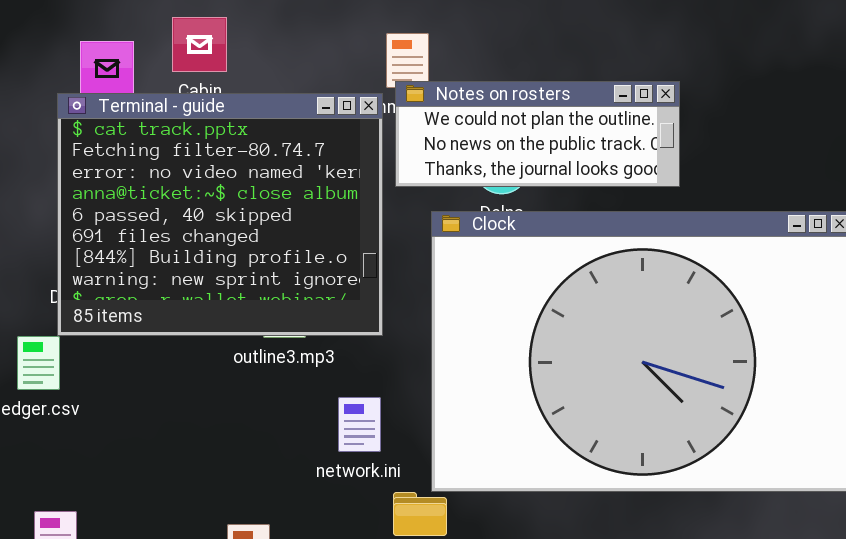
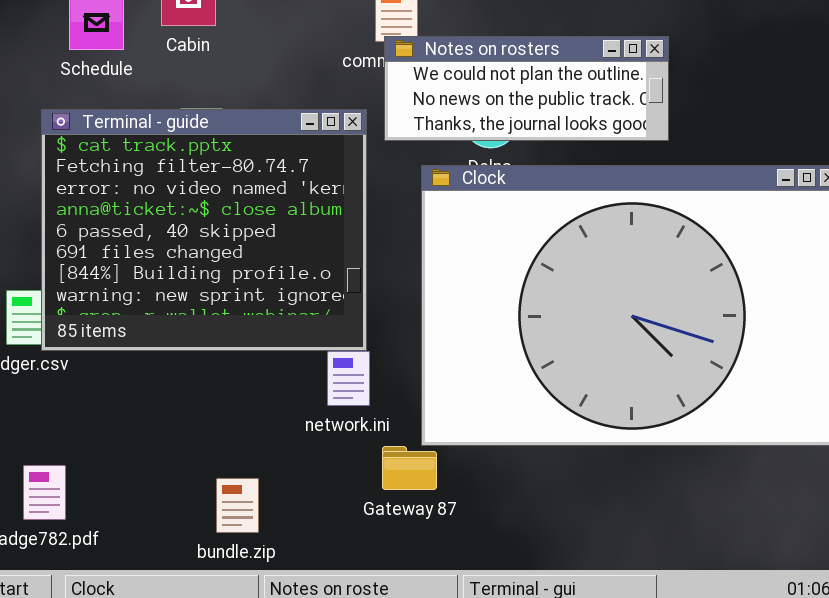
Terminal - guide: [57,93,383,336] -> [41,109,367,351], moved

